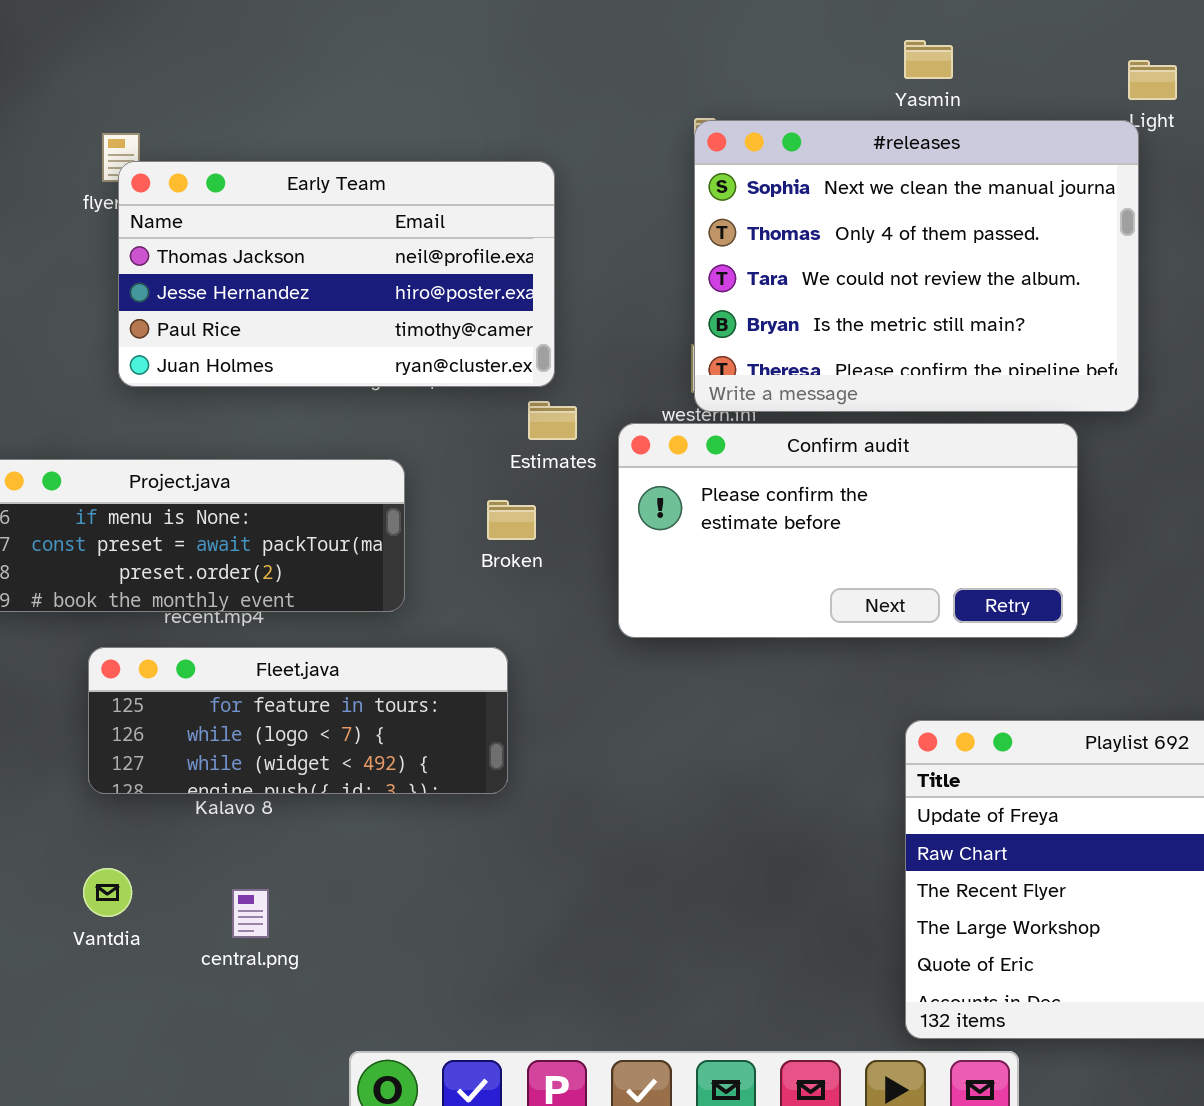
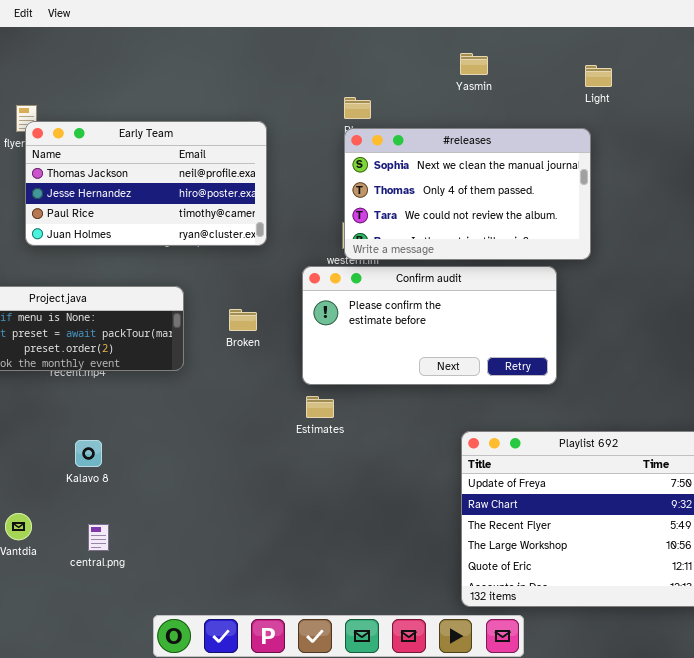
#releases: [694,120,1139,412] -> [344,128,591,260], resized
Estimates: [528,401,577,440] -> [306,396,334,418], moved
Fleet.java: [88,647,508,794] -> none, closed

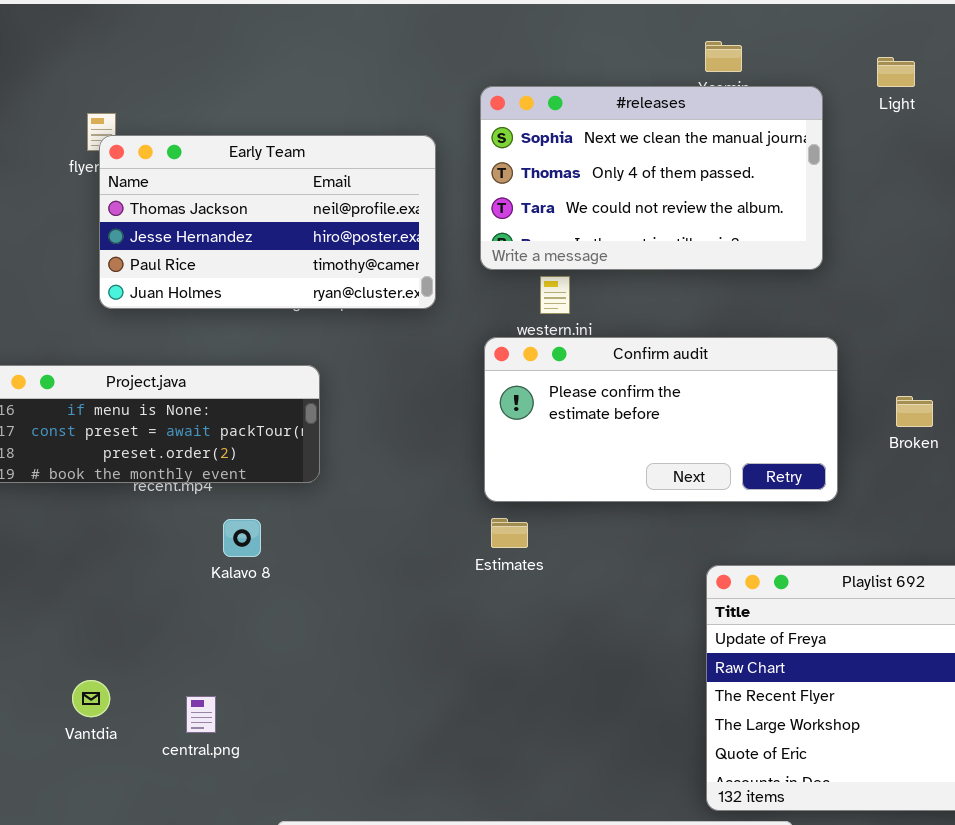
#releases: [344,128,591,260] -> [480,86,823,270], moved
Broken: [229,309,257,331] -> [896,396,933,427], moved
Kalavo 8: [75,440,102,467] -> [223,519,261,557], moved

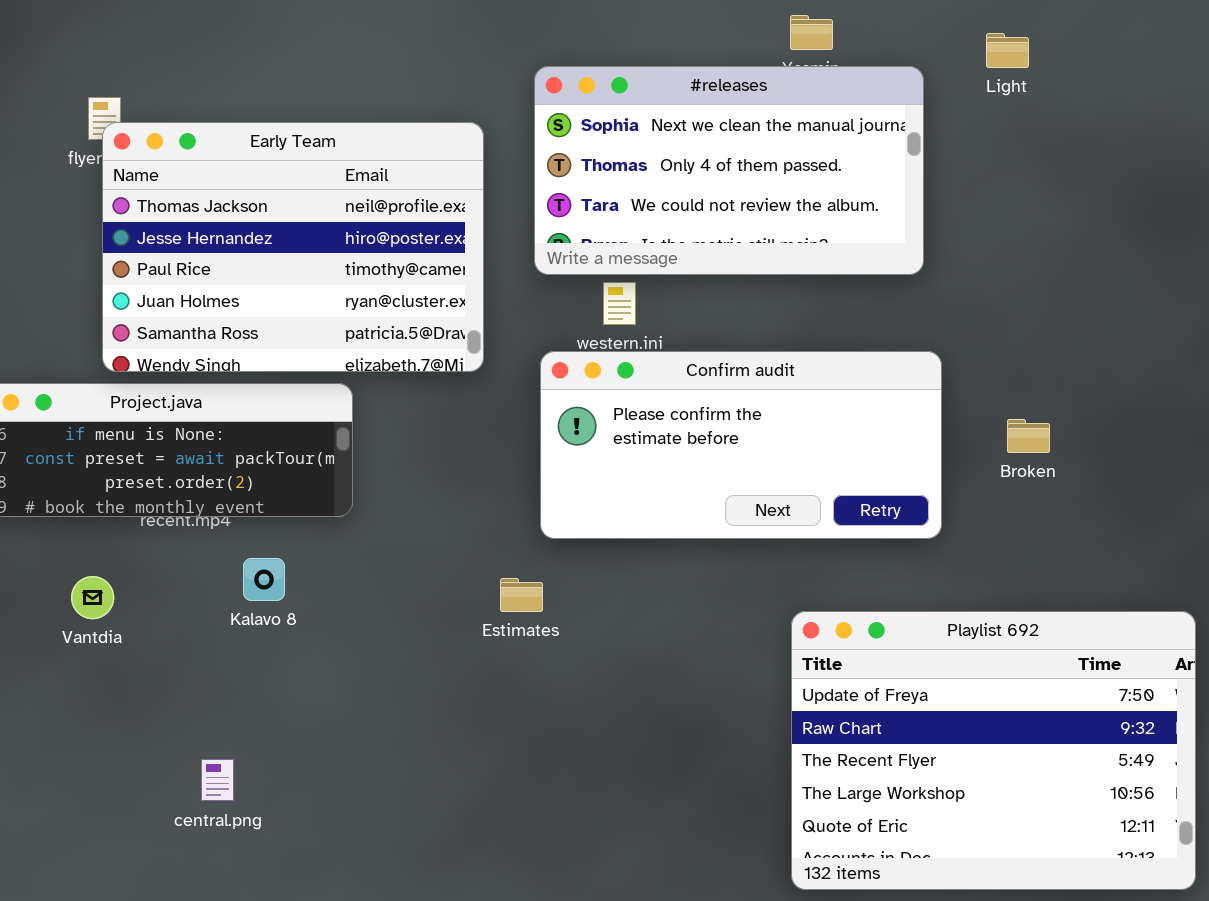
Early Team: [99,135,436,309] -> [102,122,484,372], resized
Estimates: [491,518,528,548] -> [500,578,543,612], moved
Vantdia: [72,680,110,717] -> [71,576,114,619], moved

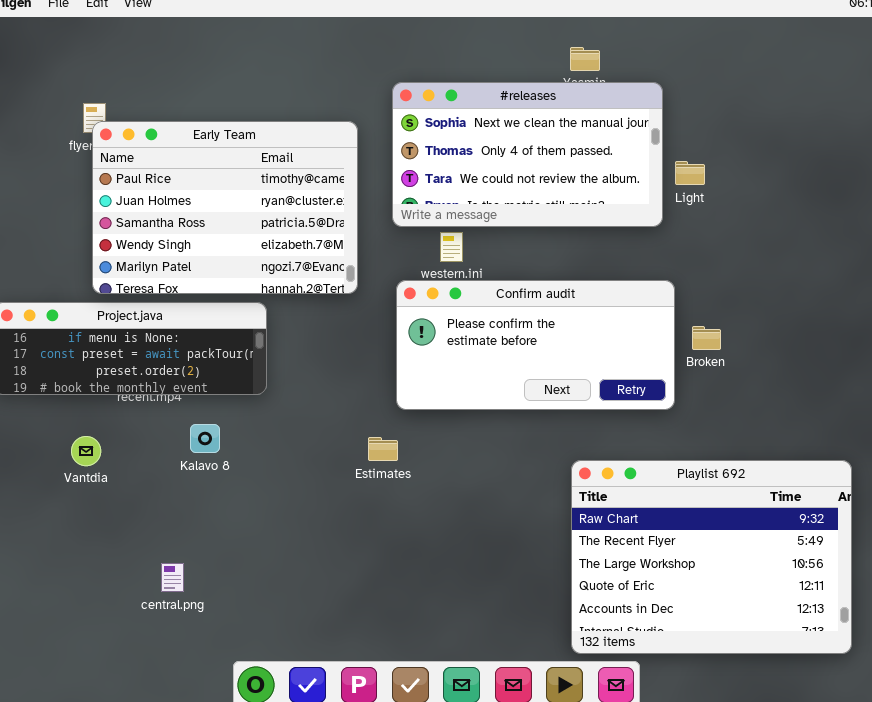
Light: [986,33,1029,68] -> [675,161,705,185], moved
Early Team: [102,122,484,372] -> [92,121,358,294], scrolled down 2 rows
Broken: [1007,419,1050,453] -> [692,326,721,350], moved
Playlist 692: [791,611,1196,890] -> [571,460,852,654], scrolled down 1 row

